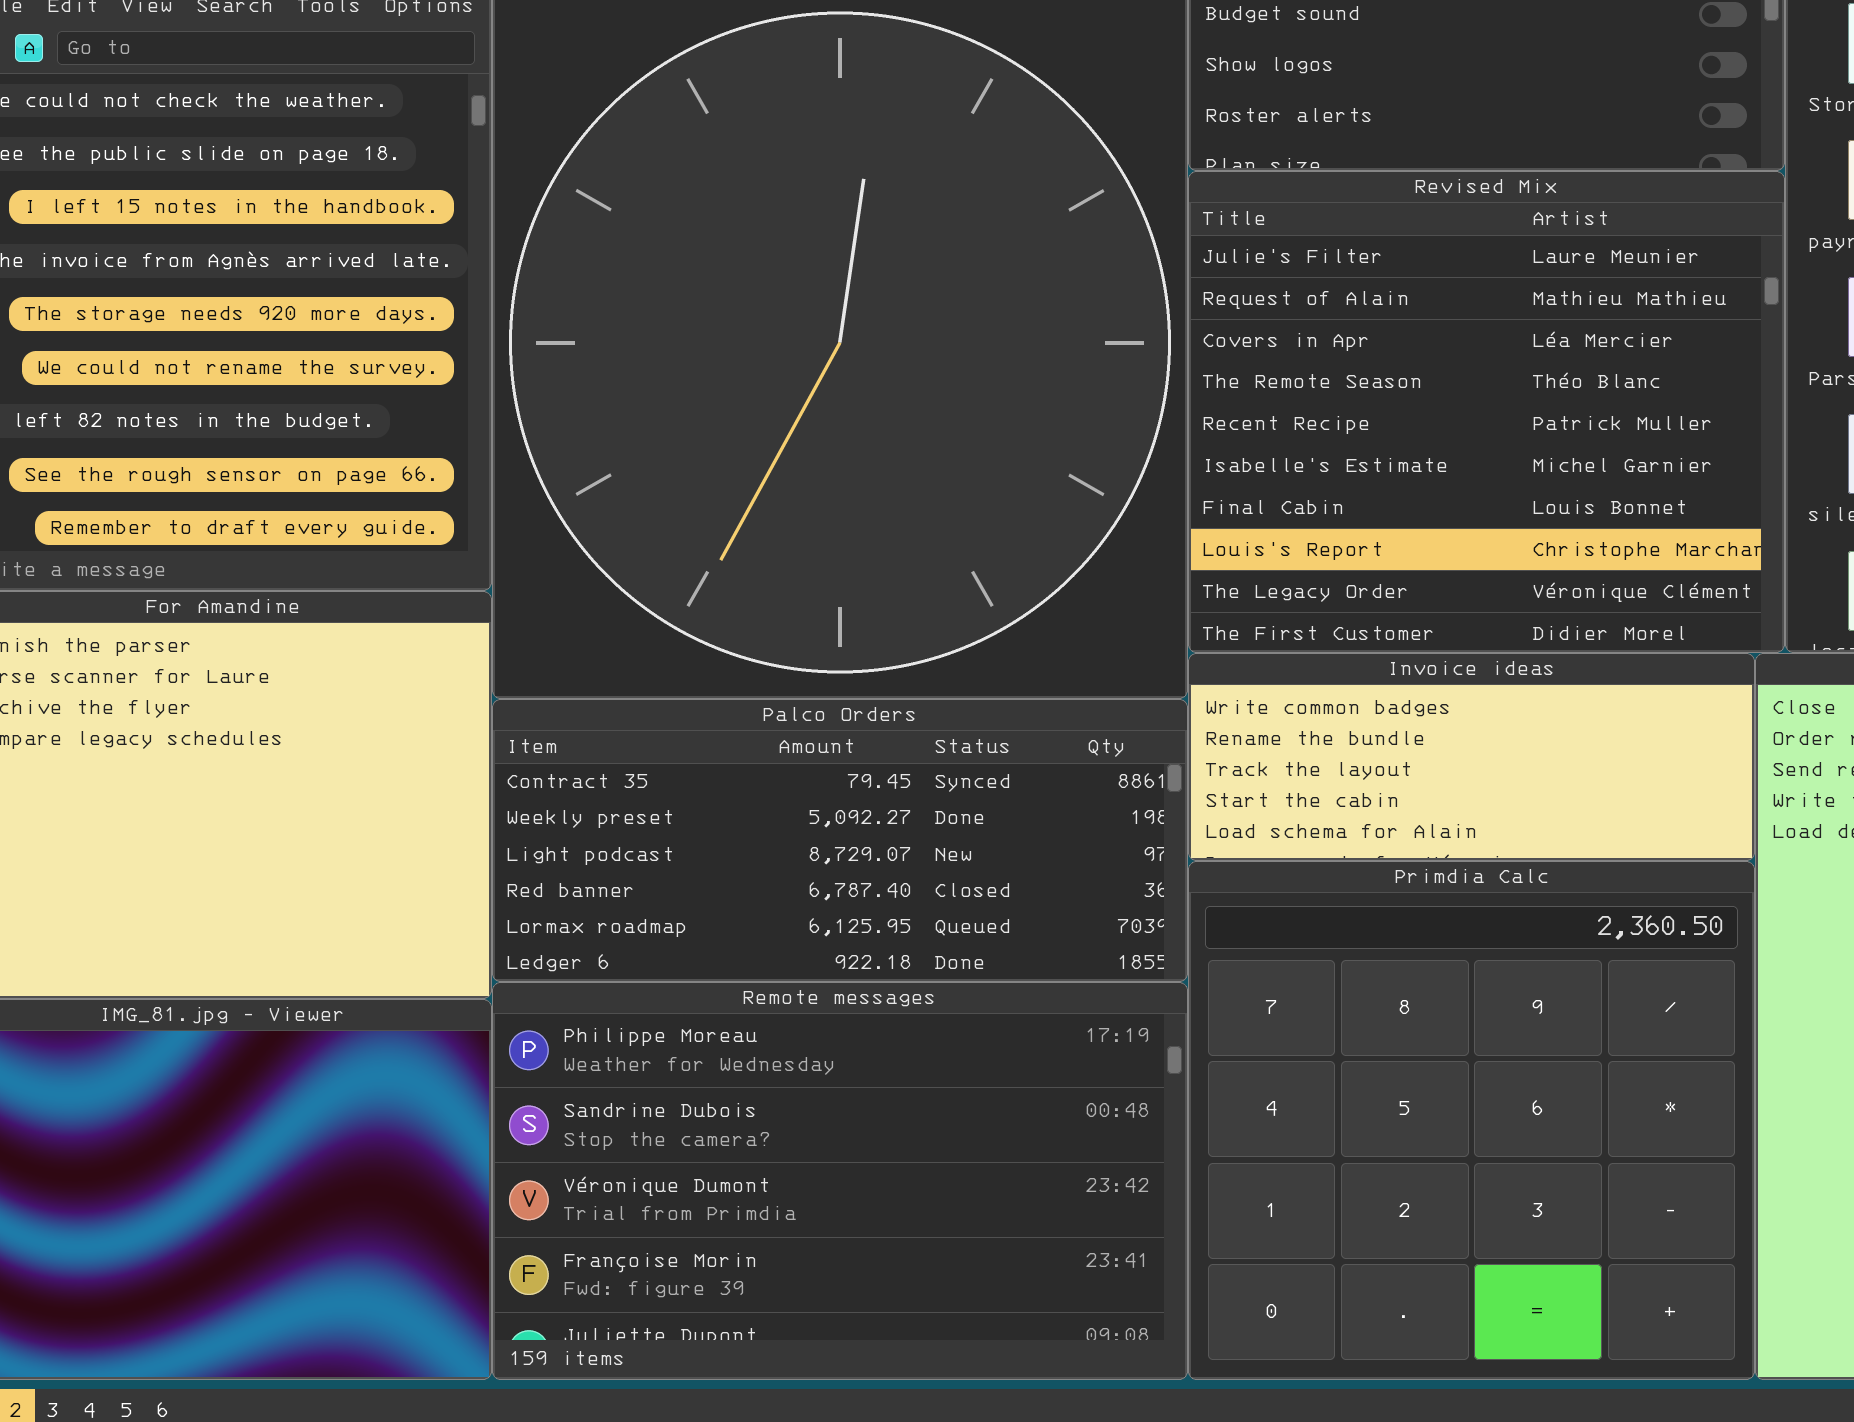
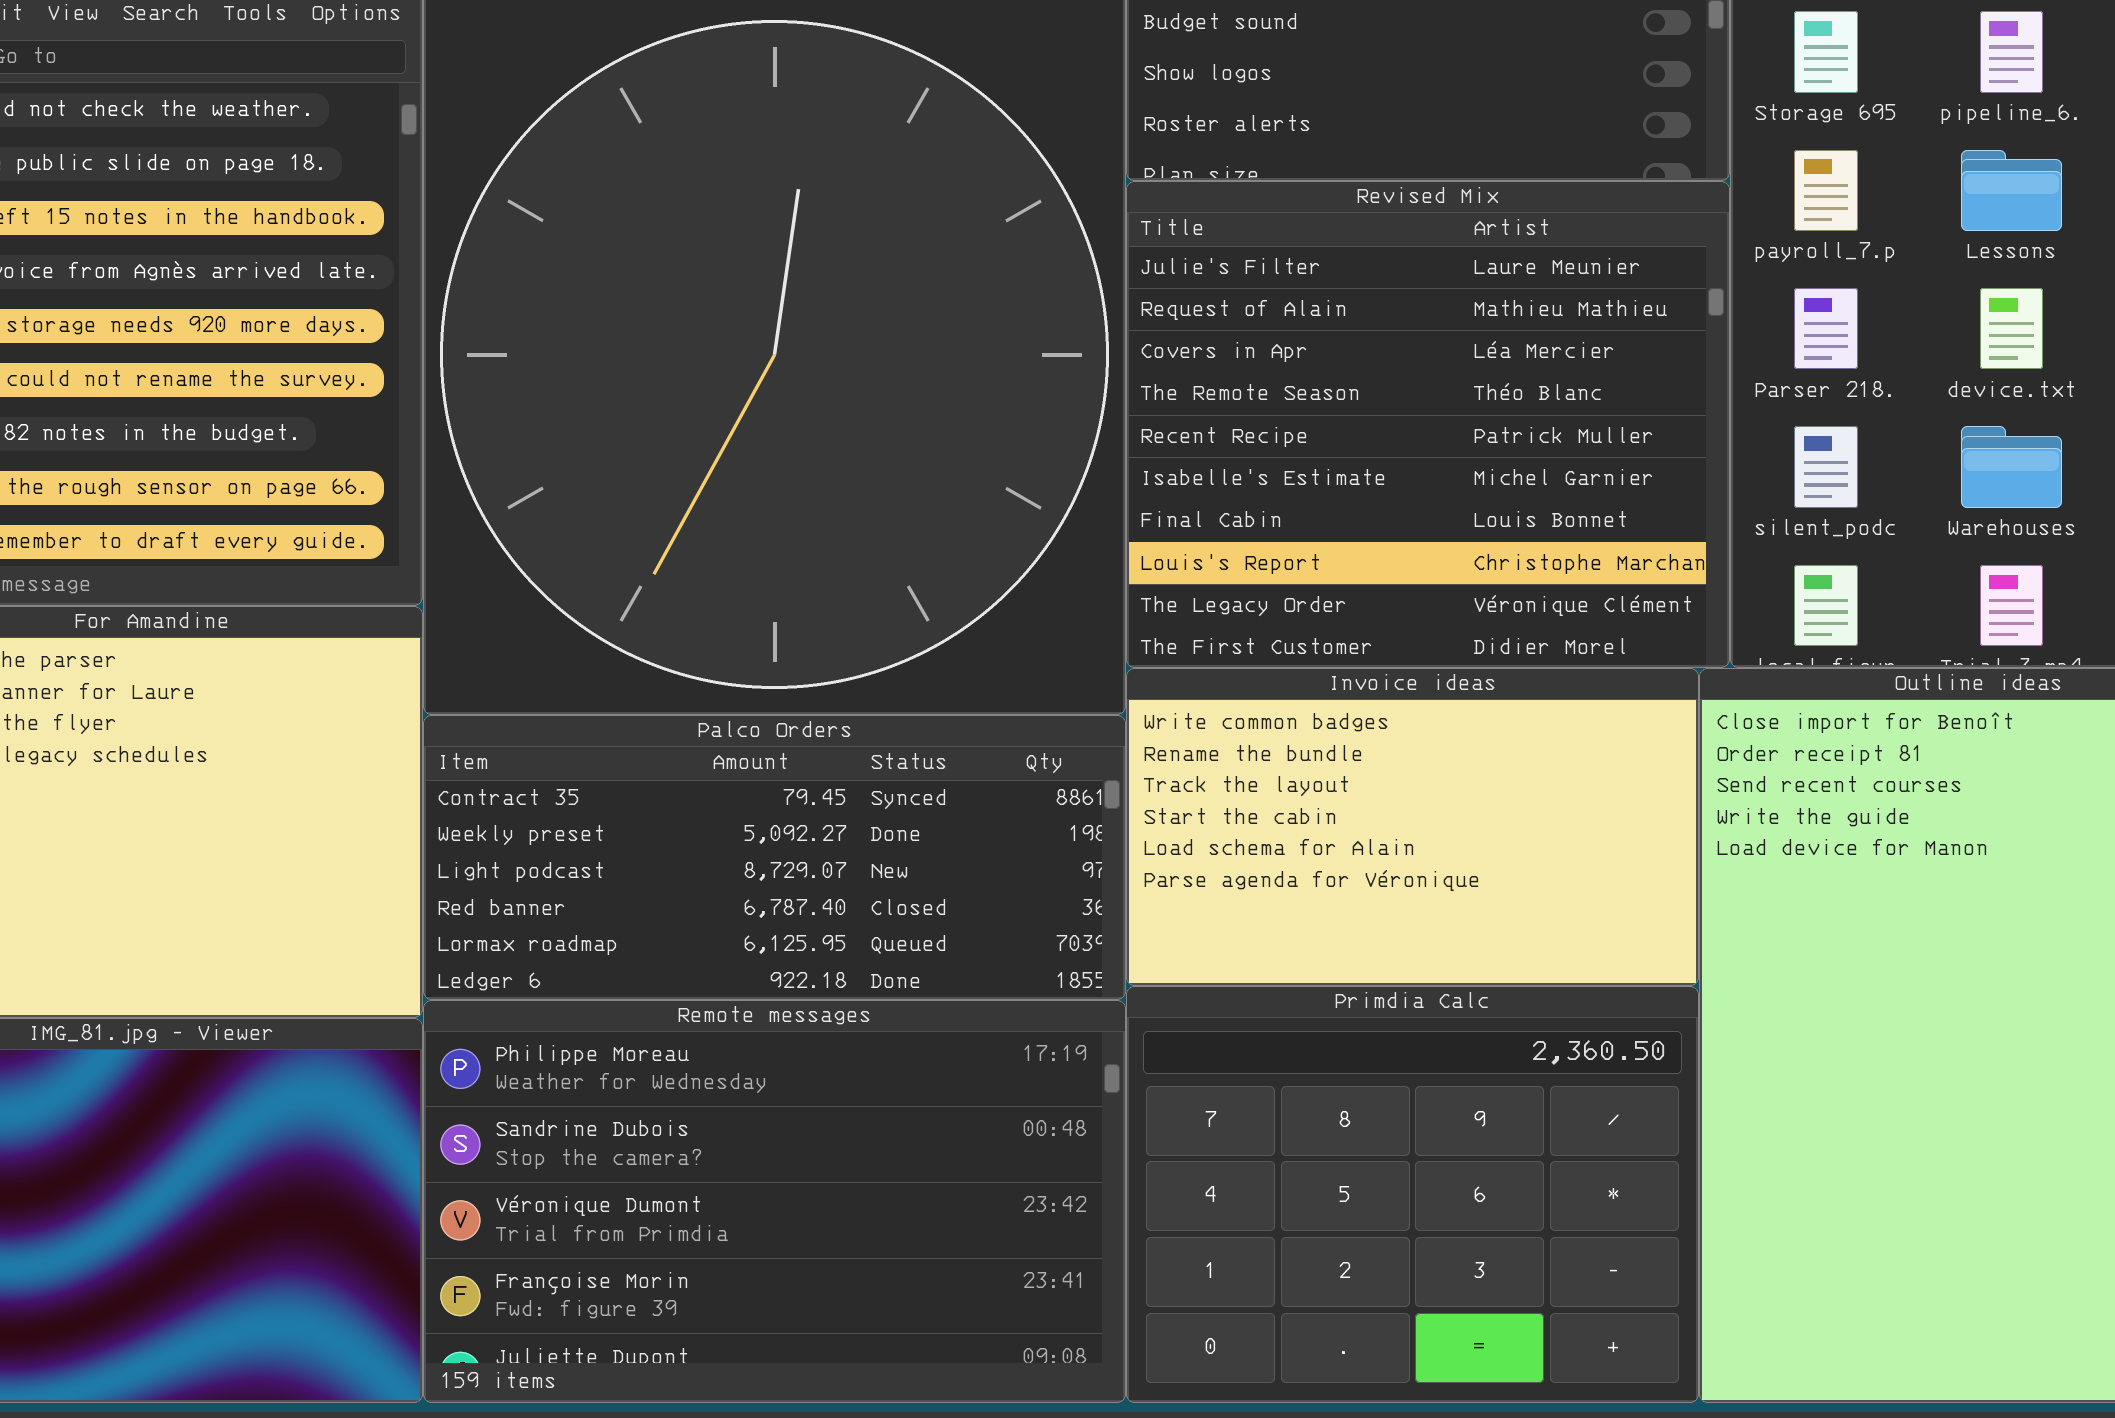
Invoice ideas: [1188,653,1755,861] -> [1126,668,1699,986], resized
Primdia Calc: [1188,861,1755,1380] -> [1126,986,1699,1403], resized

